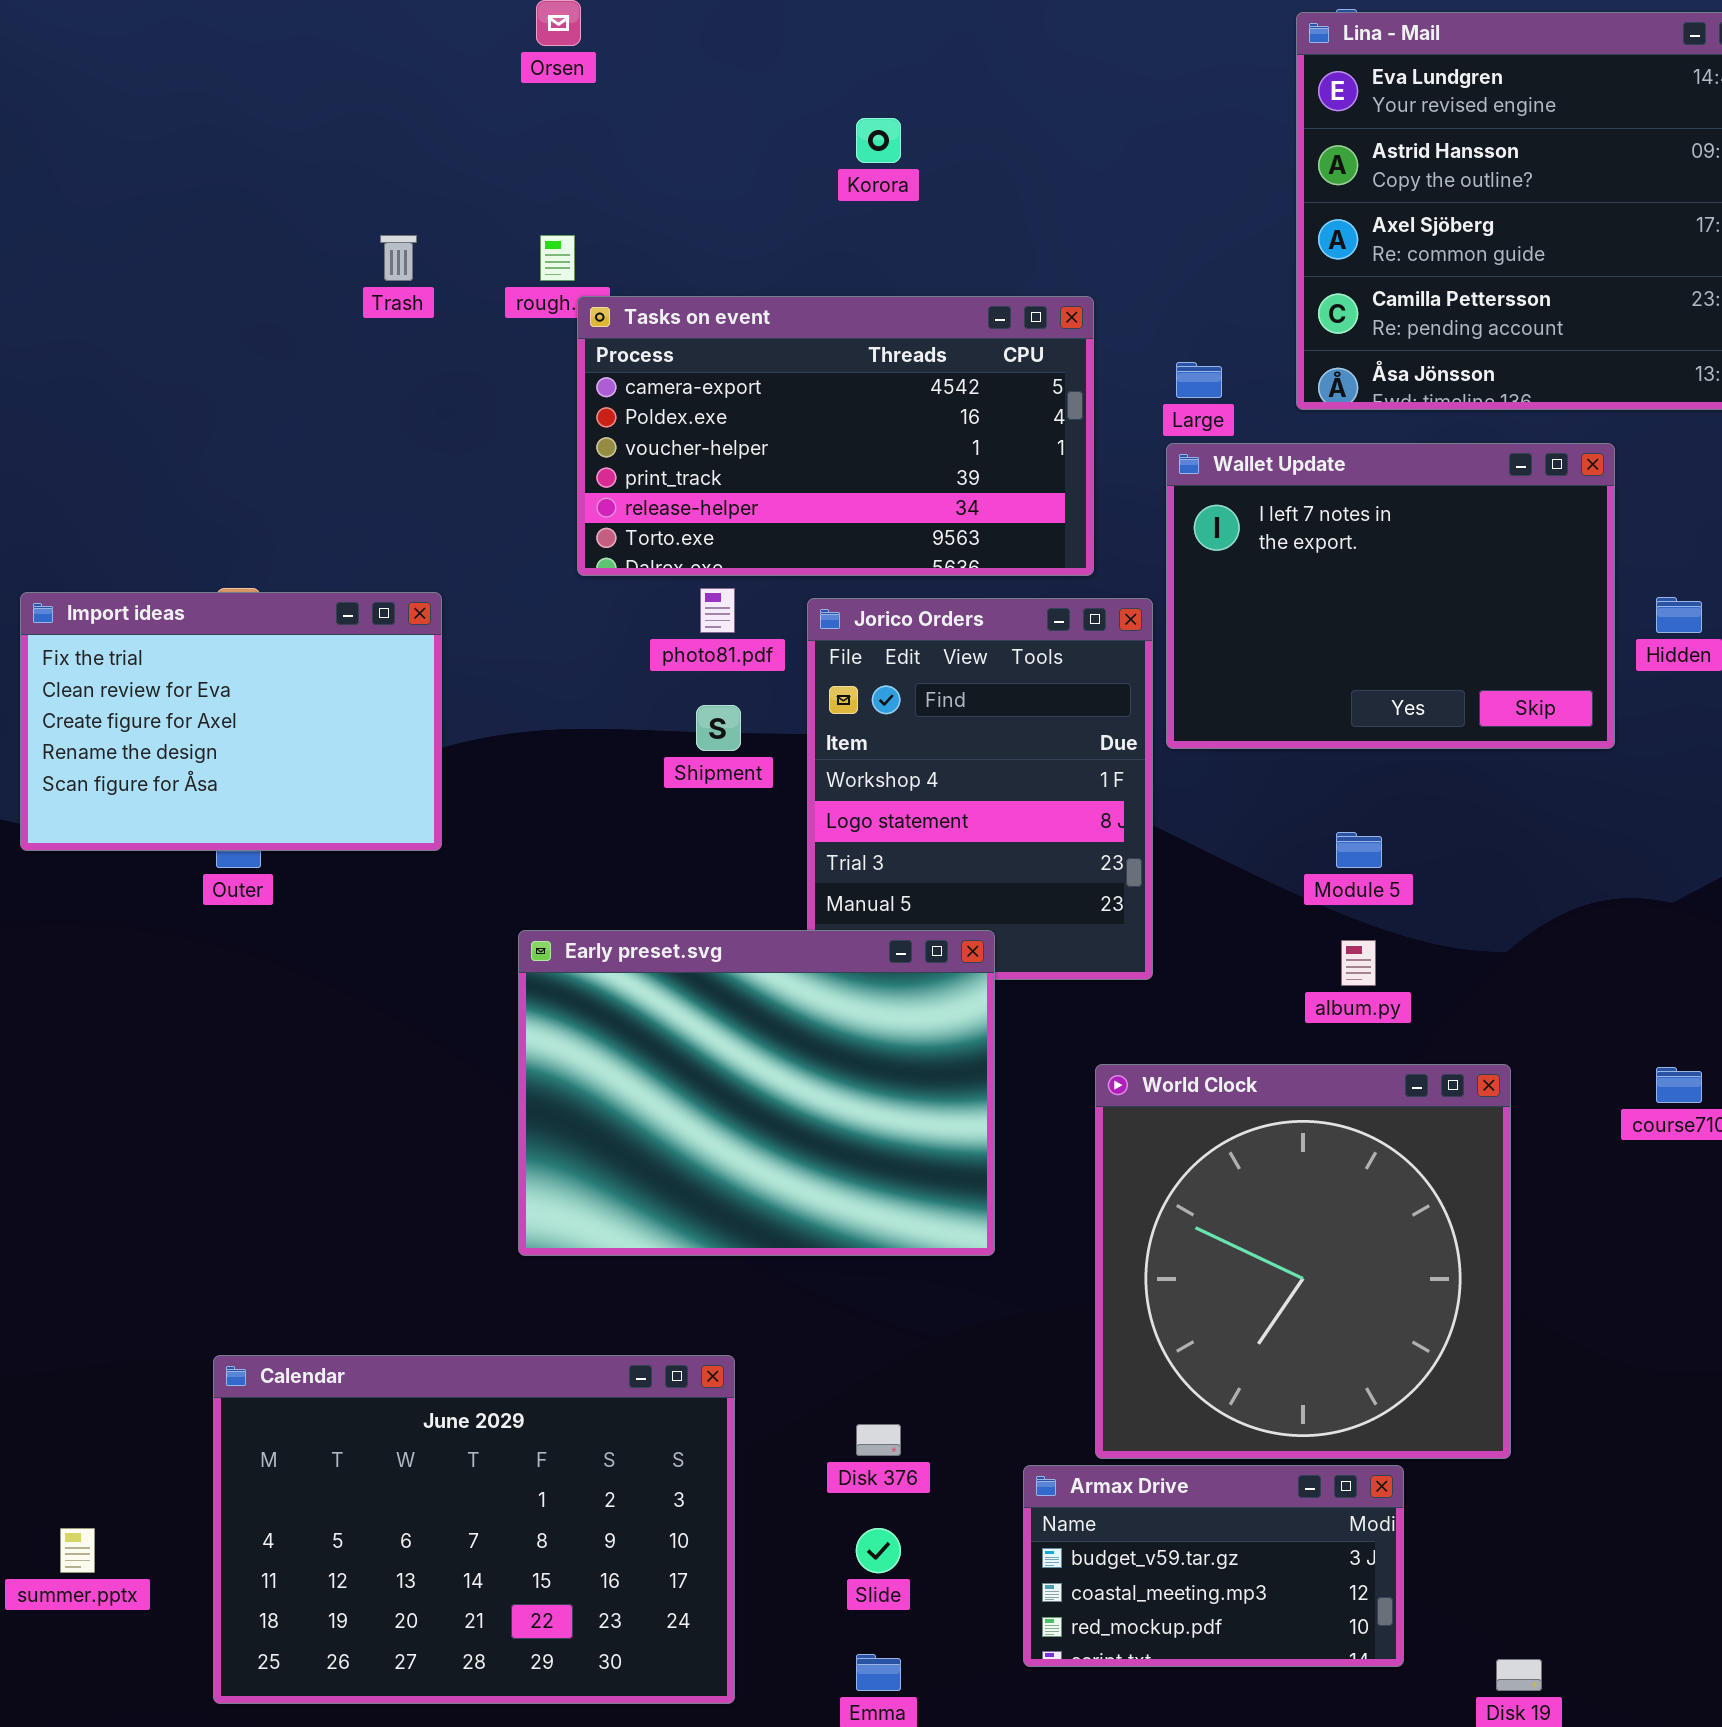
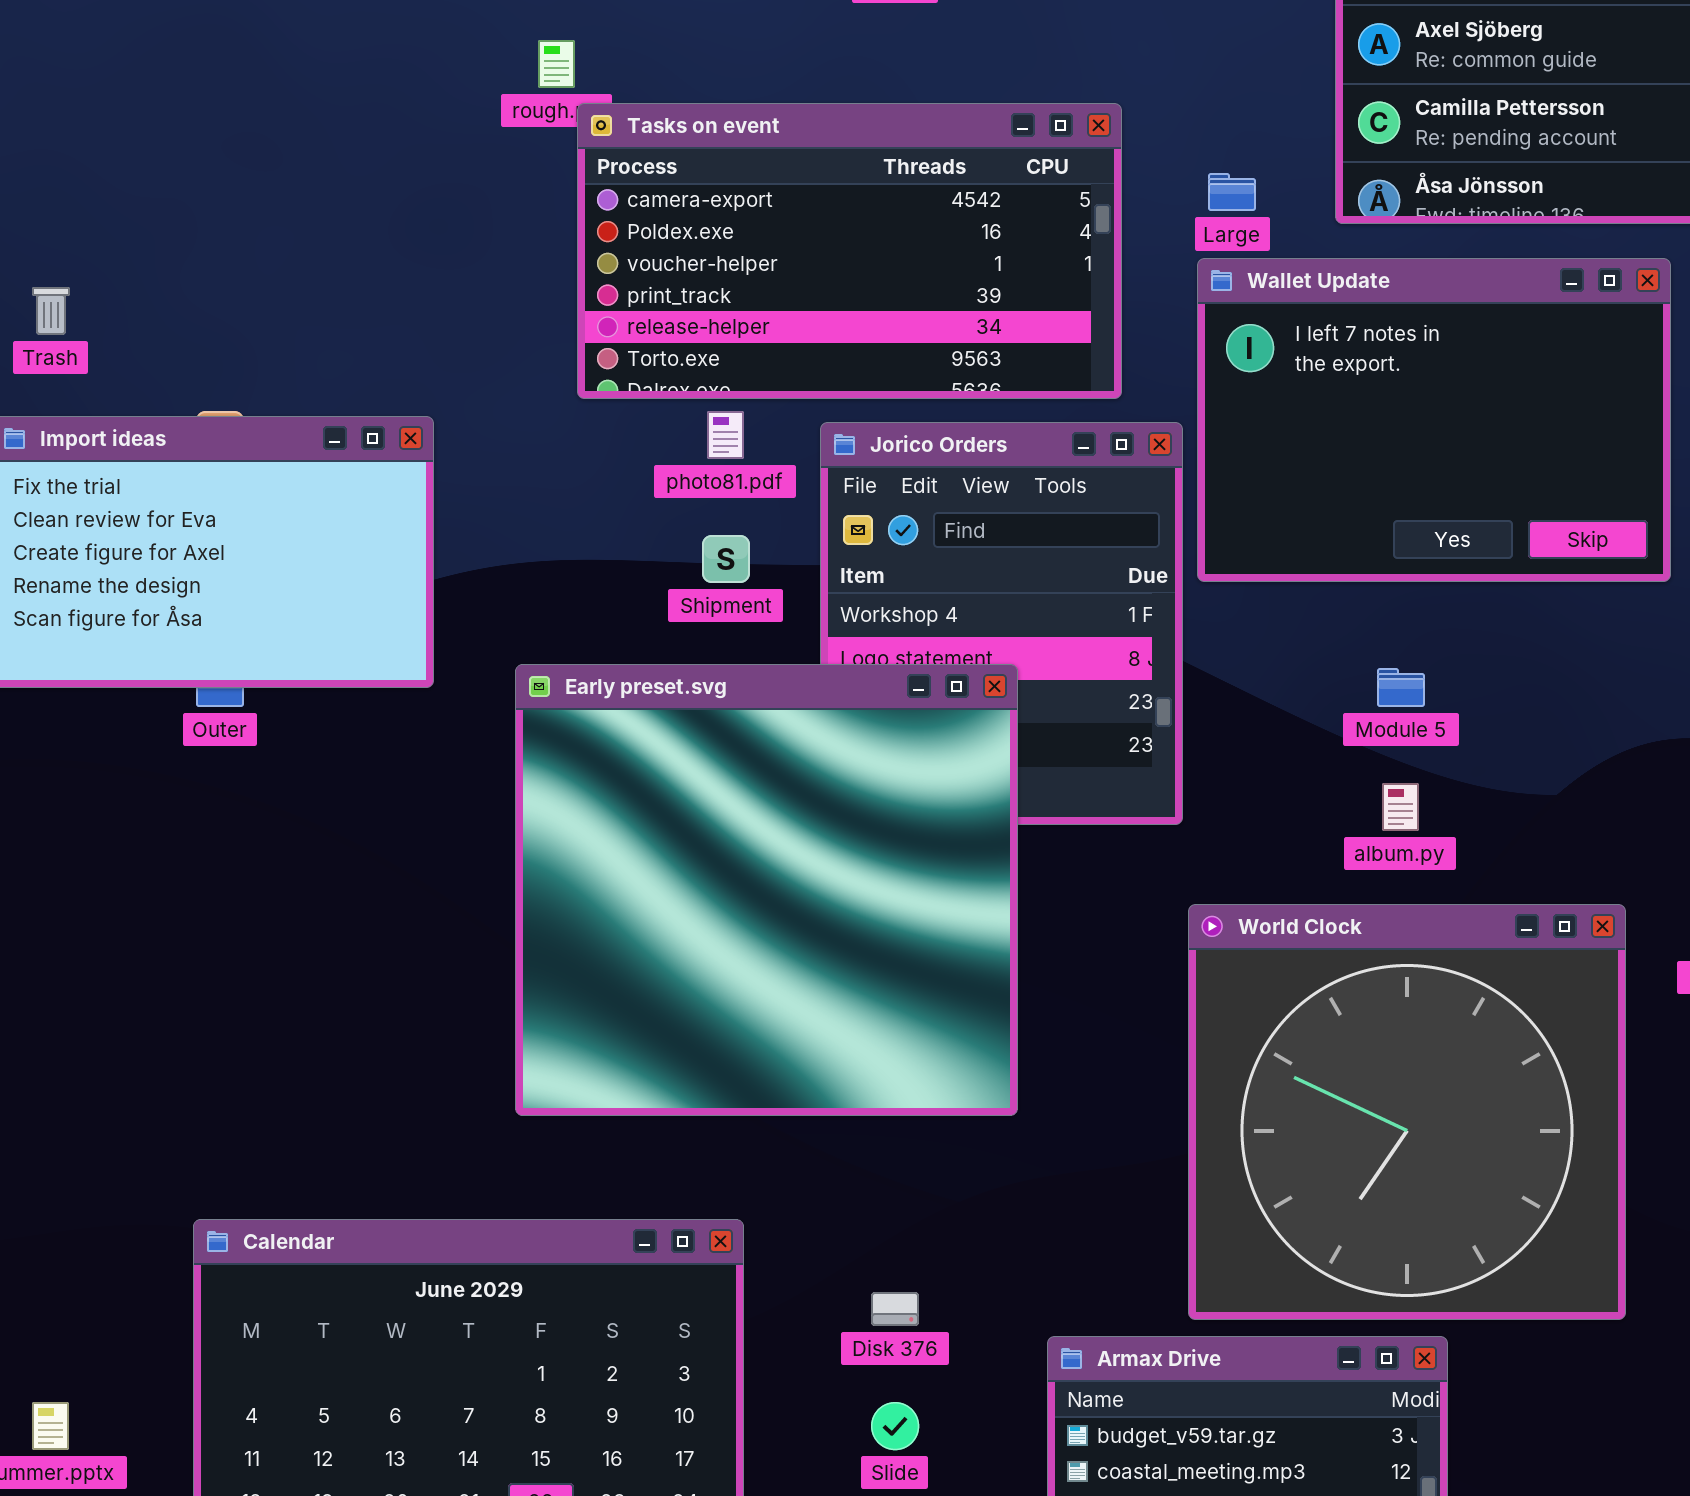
Trash: [380,235,417,281] -> [32,287,70,335], moved
Early preset.svg: [518,930,995,1256] -> [515,664,1018,1116], resized
World Clock: [1095,1064,1511,1459] -> [1188,904,1626,1320], moved

